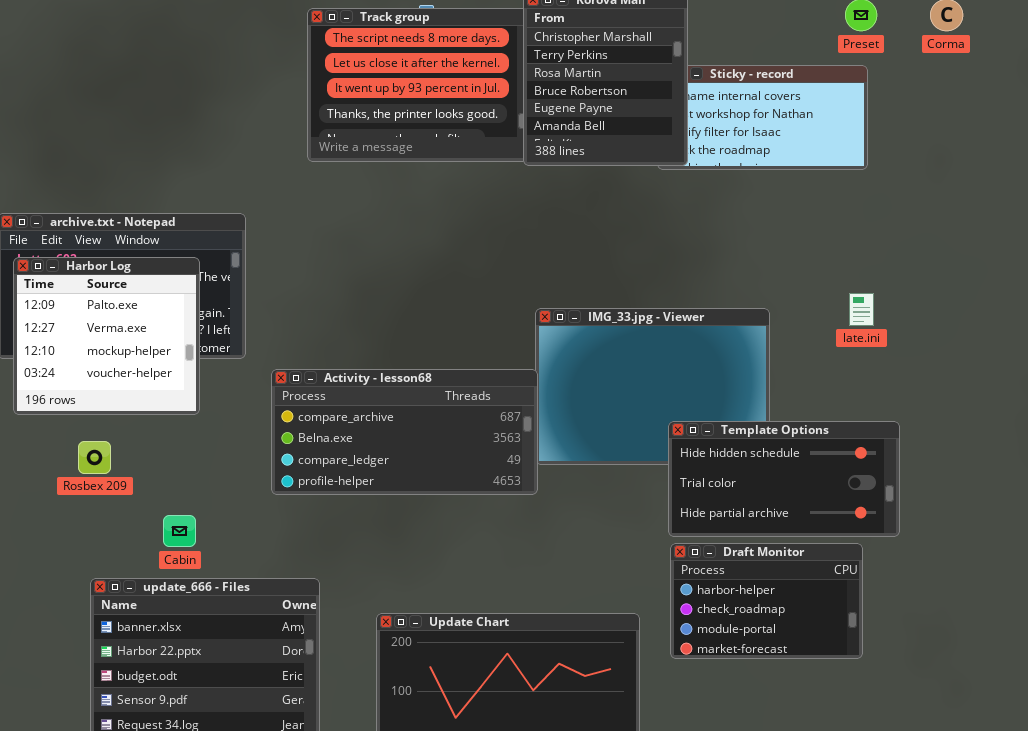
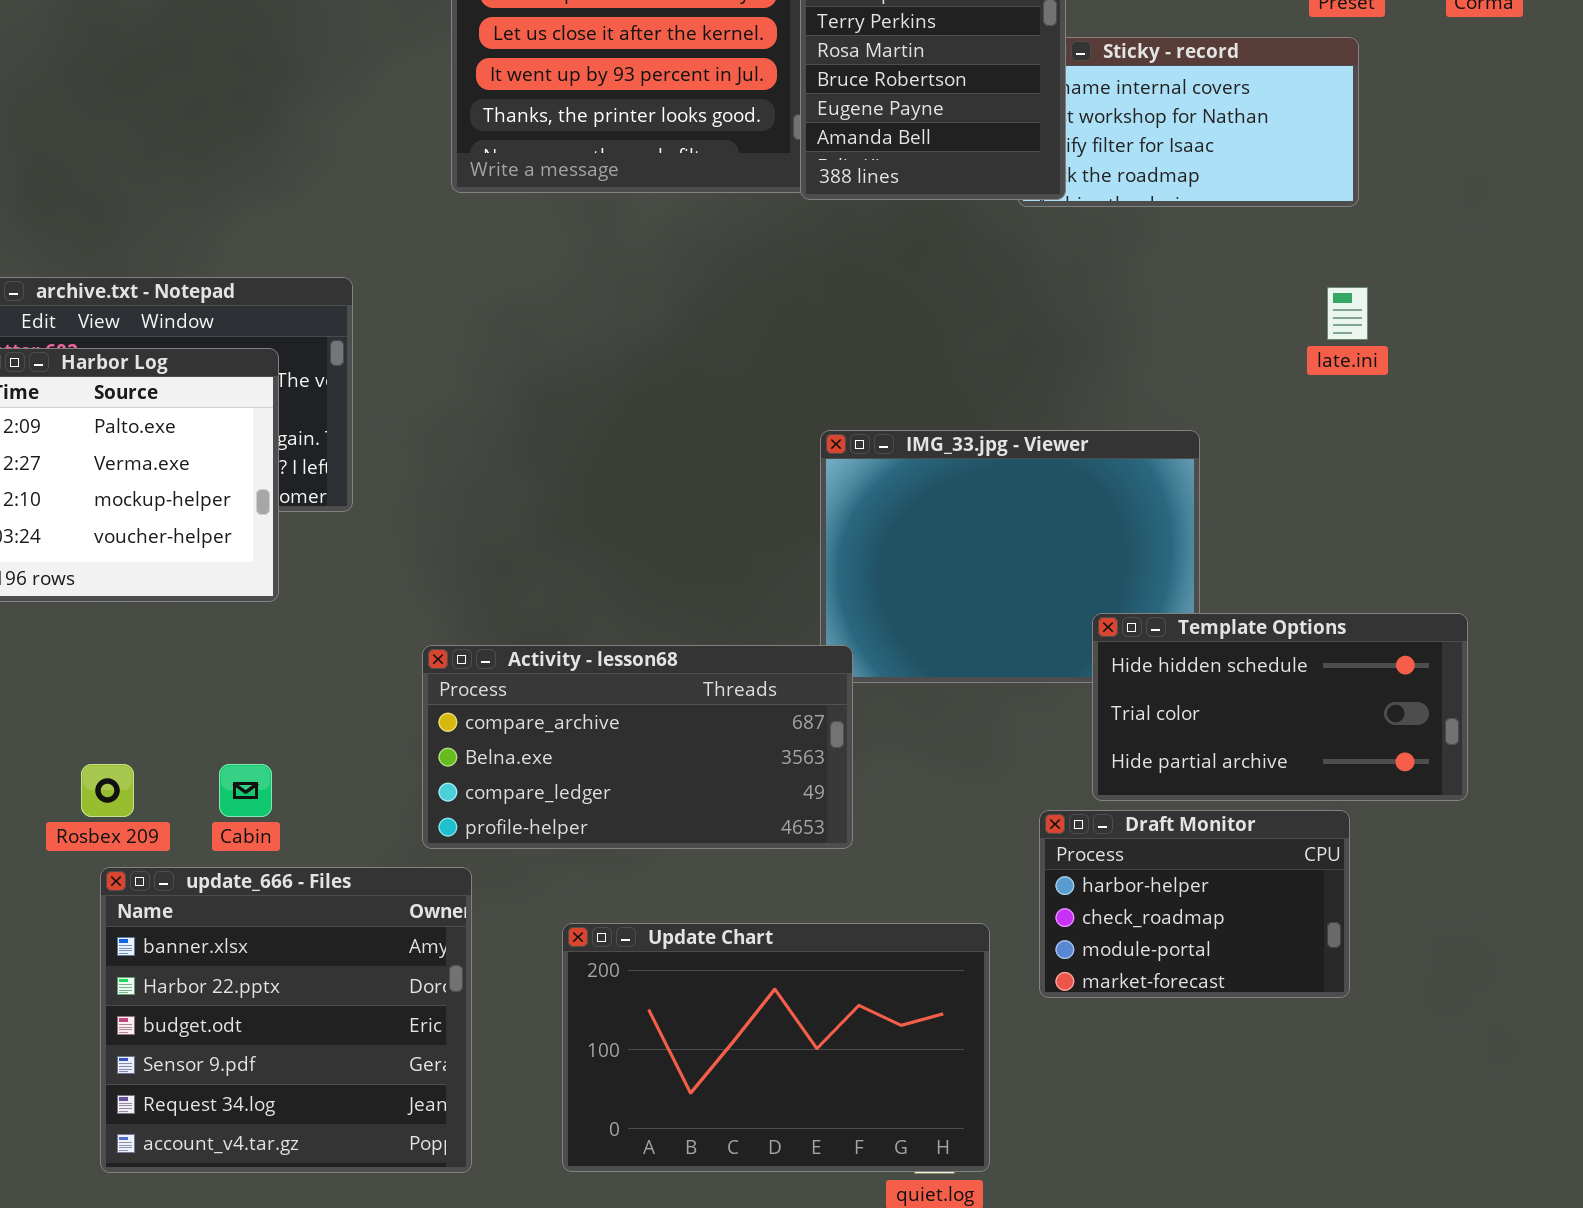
late.ini: [849,293,874,326] -> [1327,287,1368,340], moved
Activity - lesson68: [271,369,538,495] -> [422,645,853,849], moved
Template Options: [668,421,900,537] -> [1092,613,1468,801], moved
Rosbex 209: [78,441,111,474] -> [81,764,134,817], moved

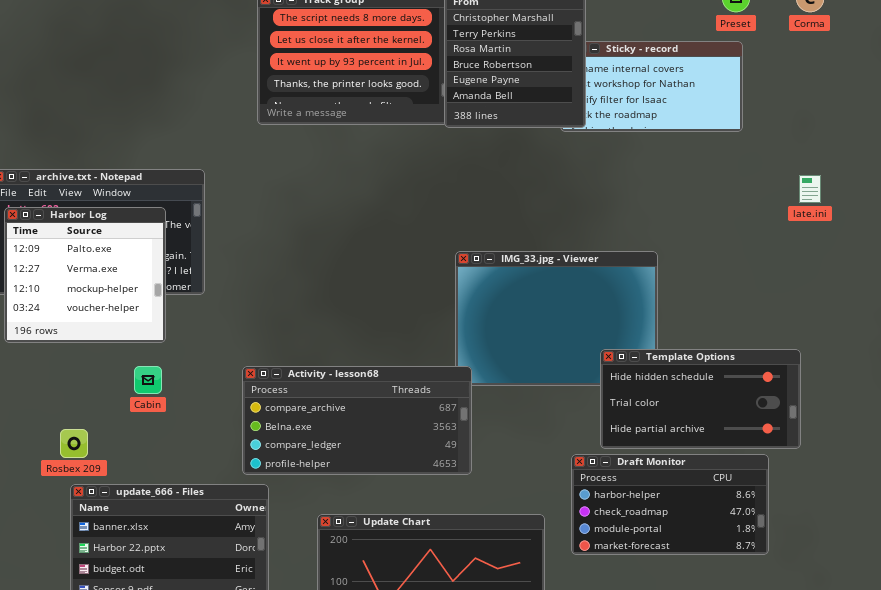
late.ini: [1327,287,1368,340] -> [799,175,821,203], moved
Cabin: [219,764,272,817] -> [134,366,162,394], moved
Draft Monitor: [1039,810,1350,998] -> [571,454,769,555], resized

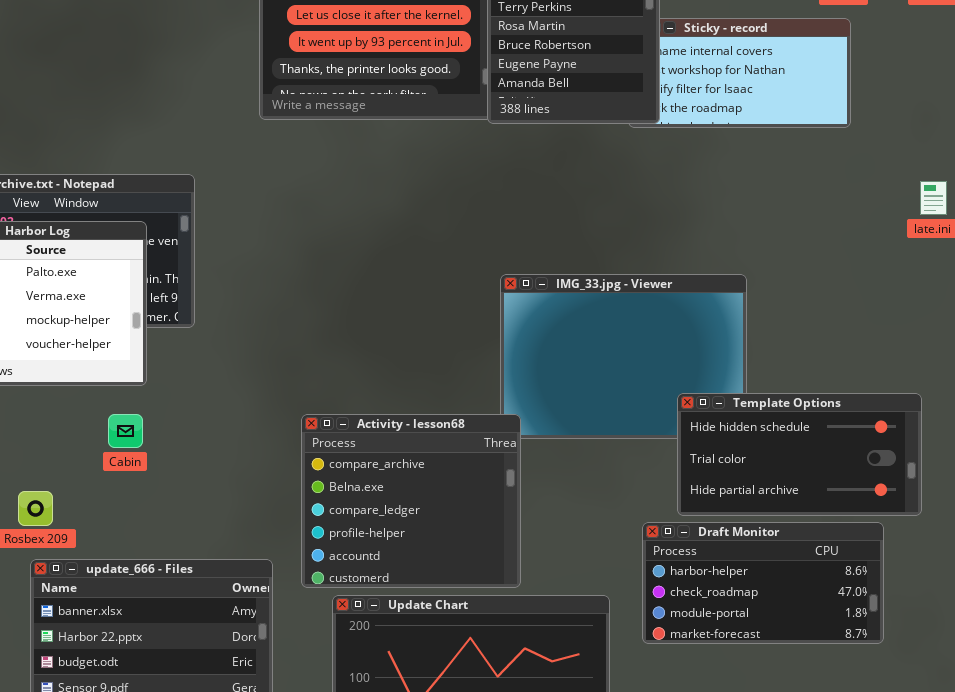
Activity - lesson68: [242,366,472,475] -> [301,414,521,588], resized

